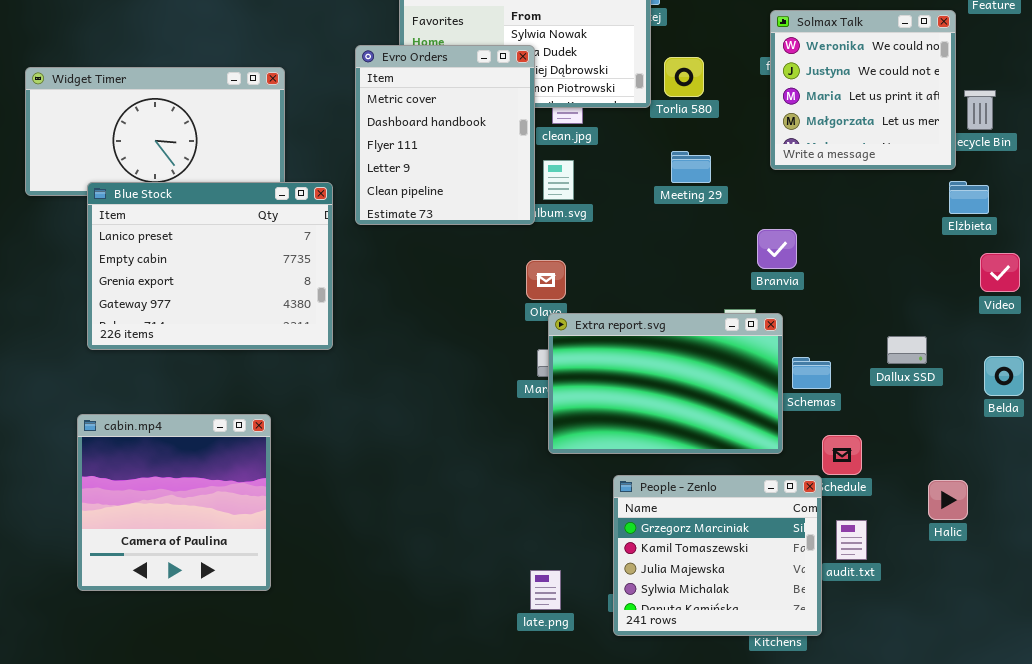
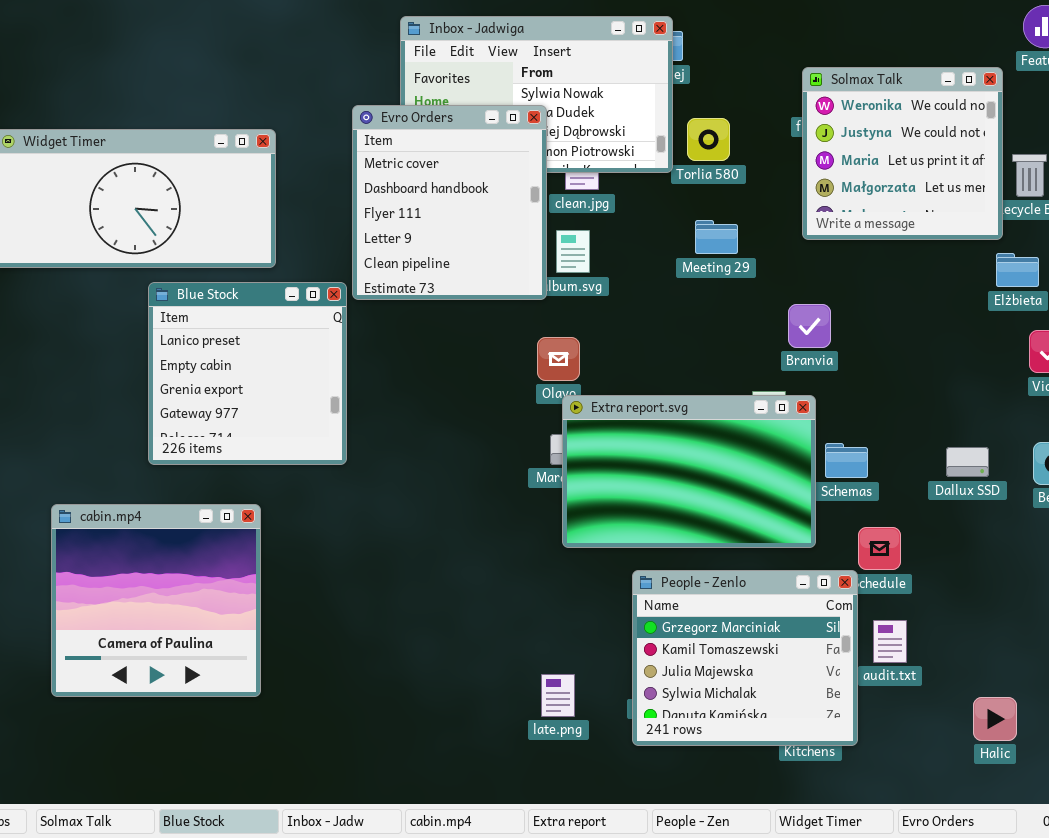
Blue Stock: [87,182,333,350] -> [148,282,347,465], moved, resized
Dallux SSD: [887,336,927,364] -> [946,447,989,477], moved
Halic: [928,480,968,520] -> [973,697,1017,741], moved

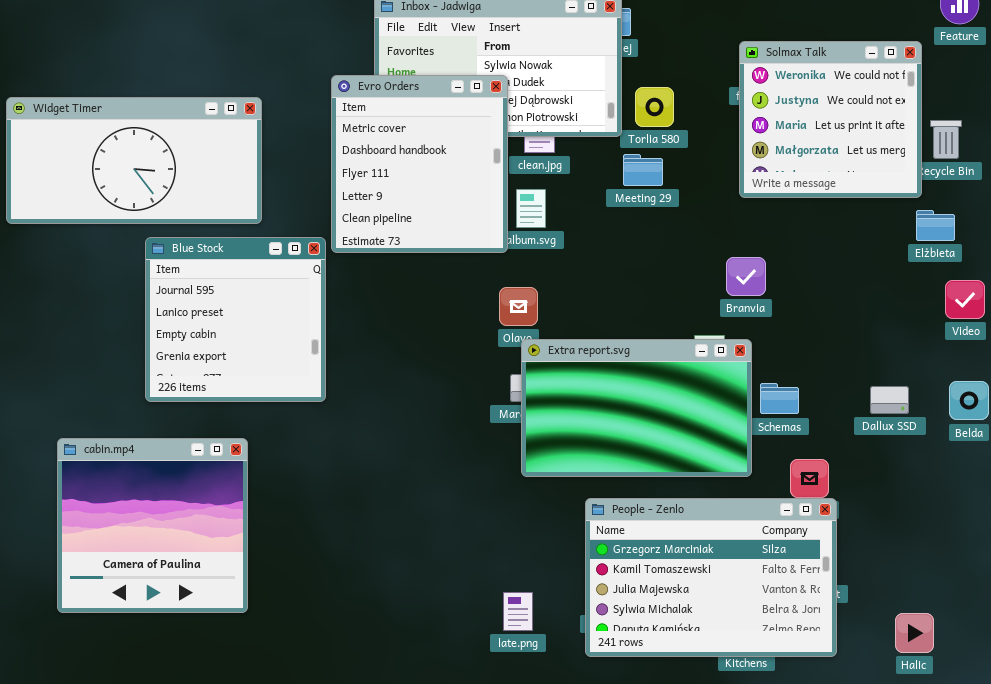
Meeting 29: [695,220,738,254] -> [623,154,663,186], moved
Blue Stock: [148,282,347,465] -> [145,237,326,402], scrolled up 1 row
People - Zenlo: [632,570,858,746] -> [585,498,837,657], resized

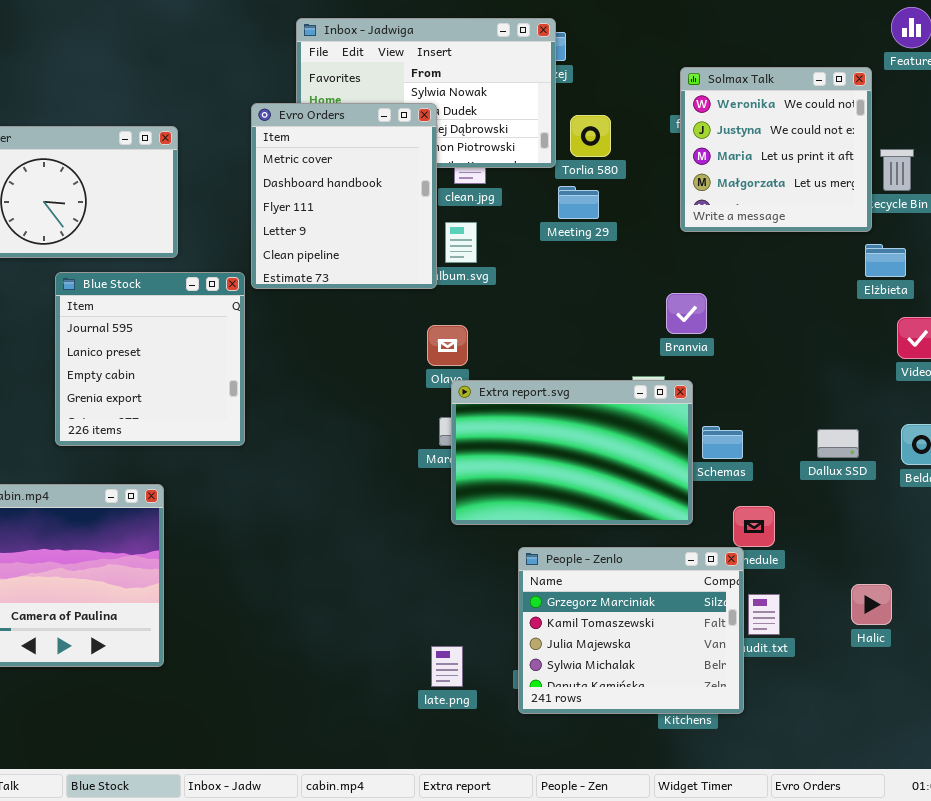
People - Zenlo: [585,498,837,657] -> [518,547,744,714], resized
Halic: [895,613,934,653] -> [851,584,892,625], moved

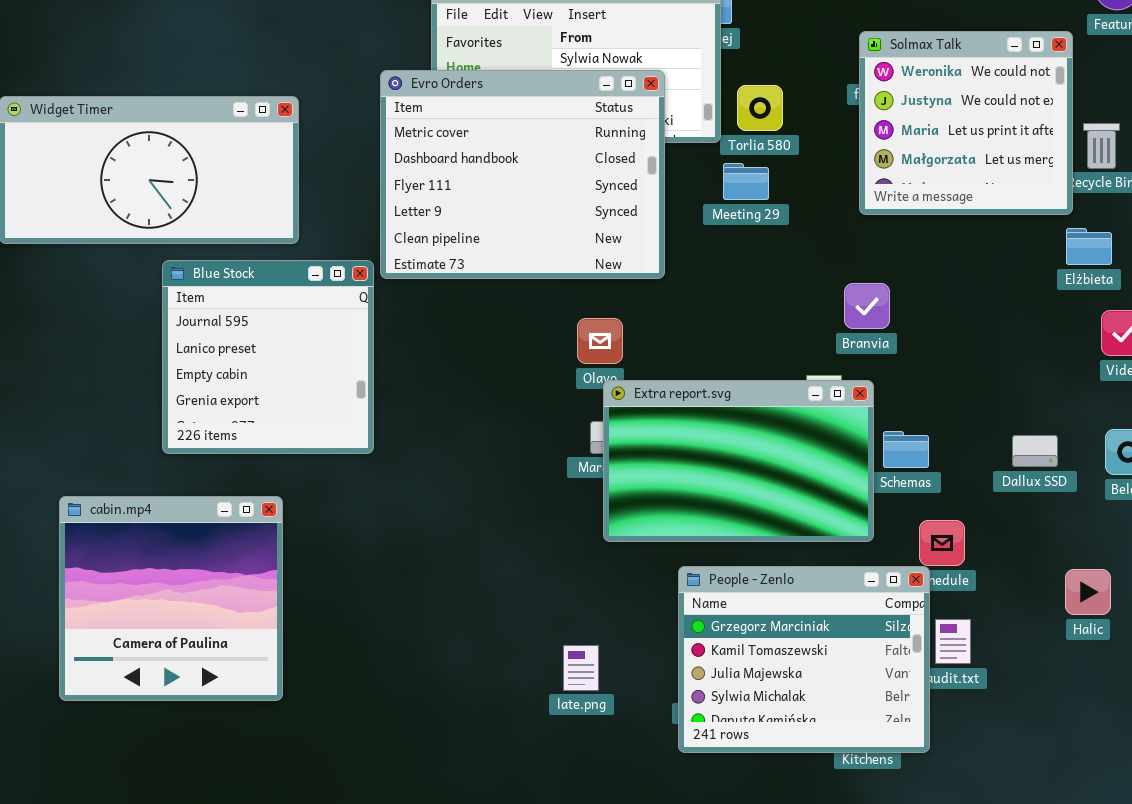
Evro Orders: [251,103,437,289] -> [380,70,665,279], resized
Halic: [851,584,892,625] -> [1065,569,1111,615], moved
late.png: [431,646,463,687] -> [563,645,599,691], moved

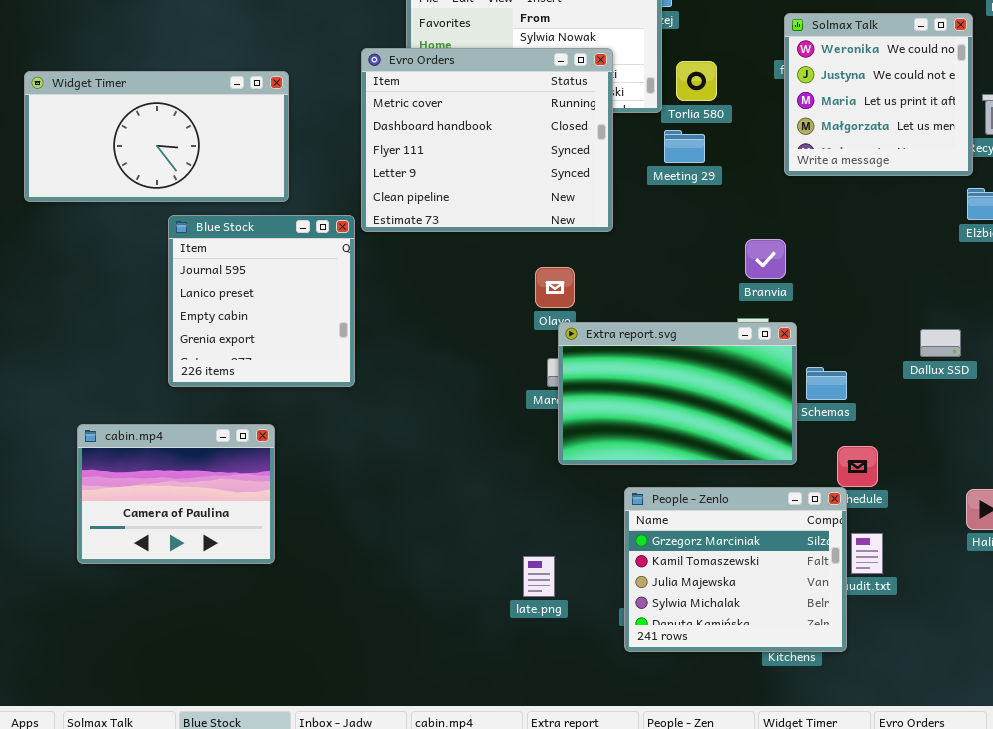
Branvia: [844,283,890,329] -> [745,239,786,279], moved
Dallux SSD: [1012,435,1058,467] -> [920,329,961,357], moved
cabin.mp4: [59,496,283,701] -> [77,424,275,564], resized

